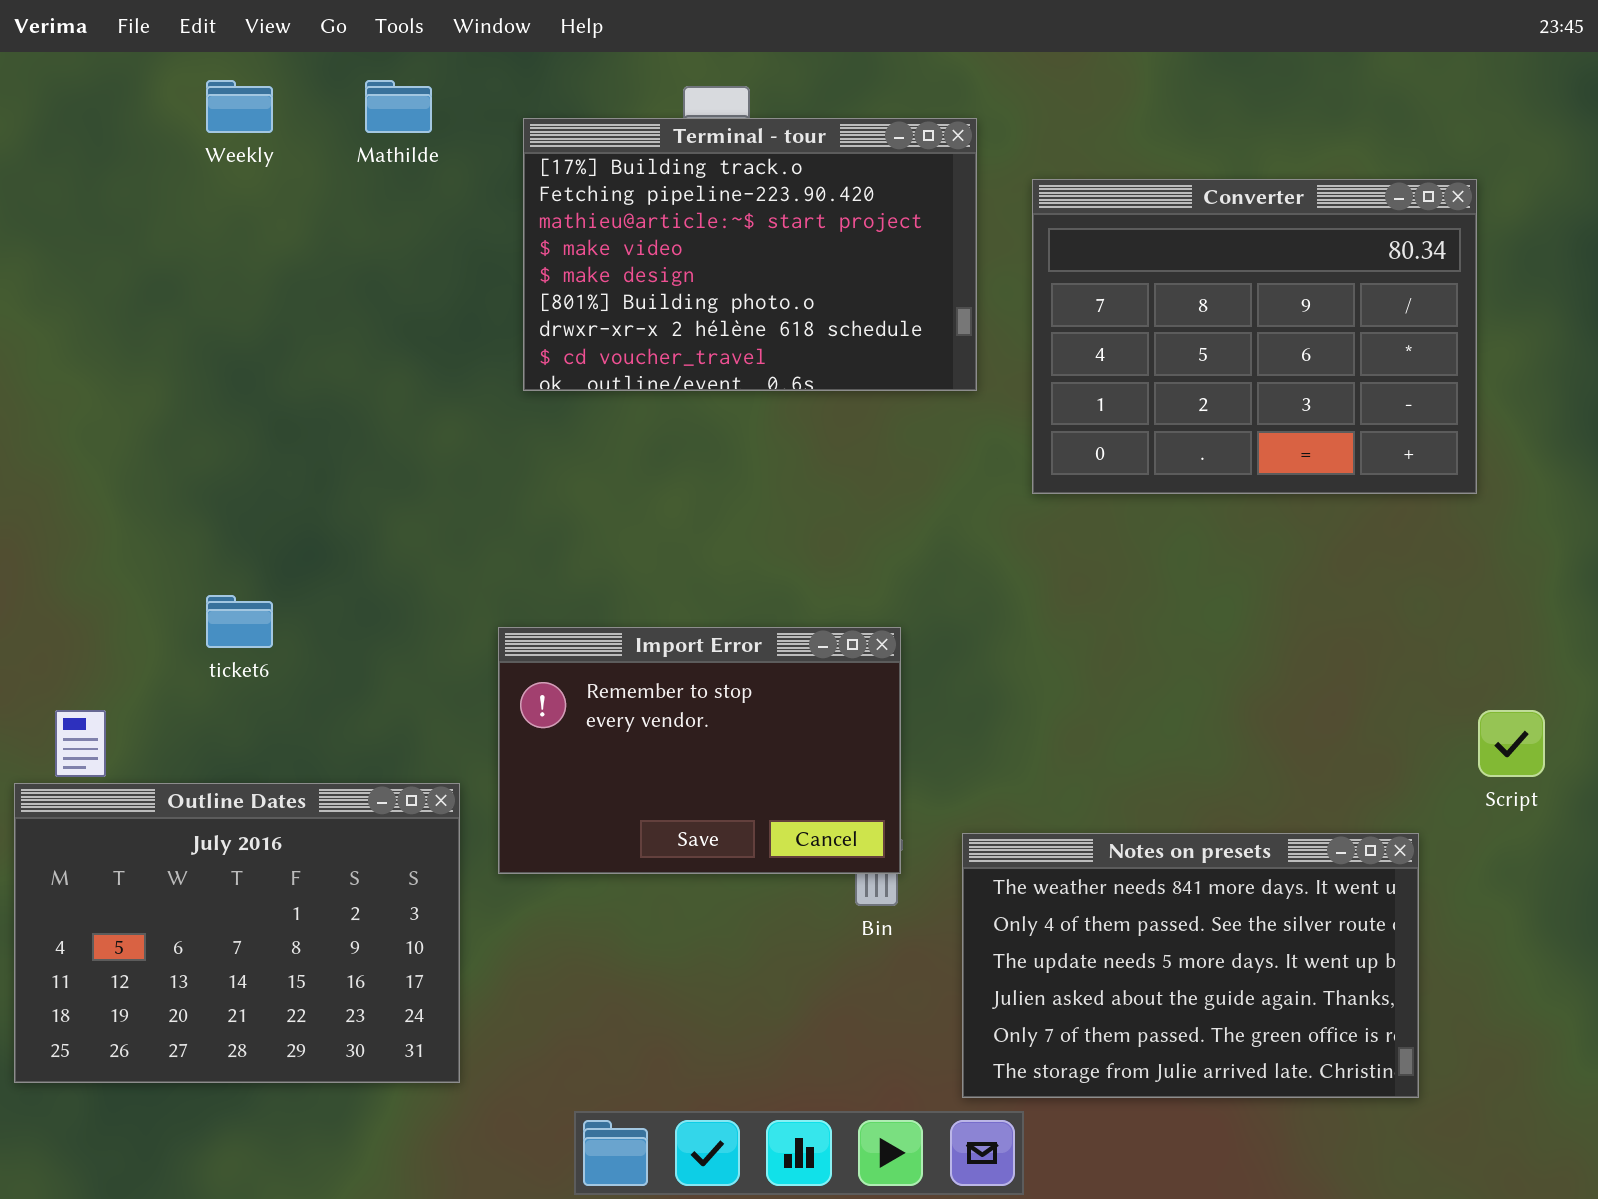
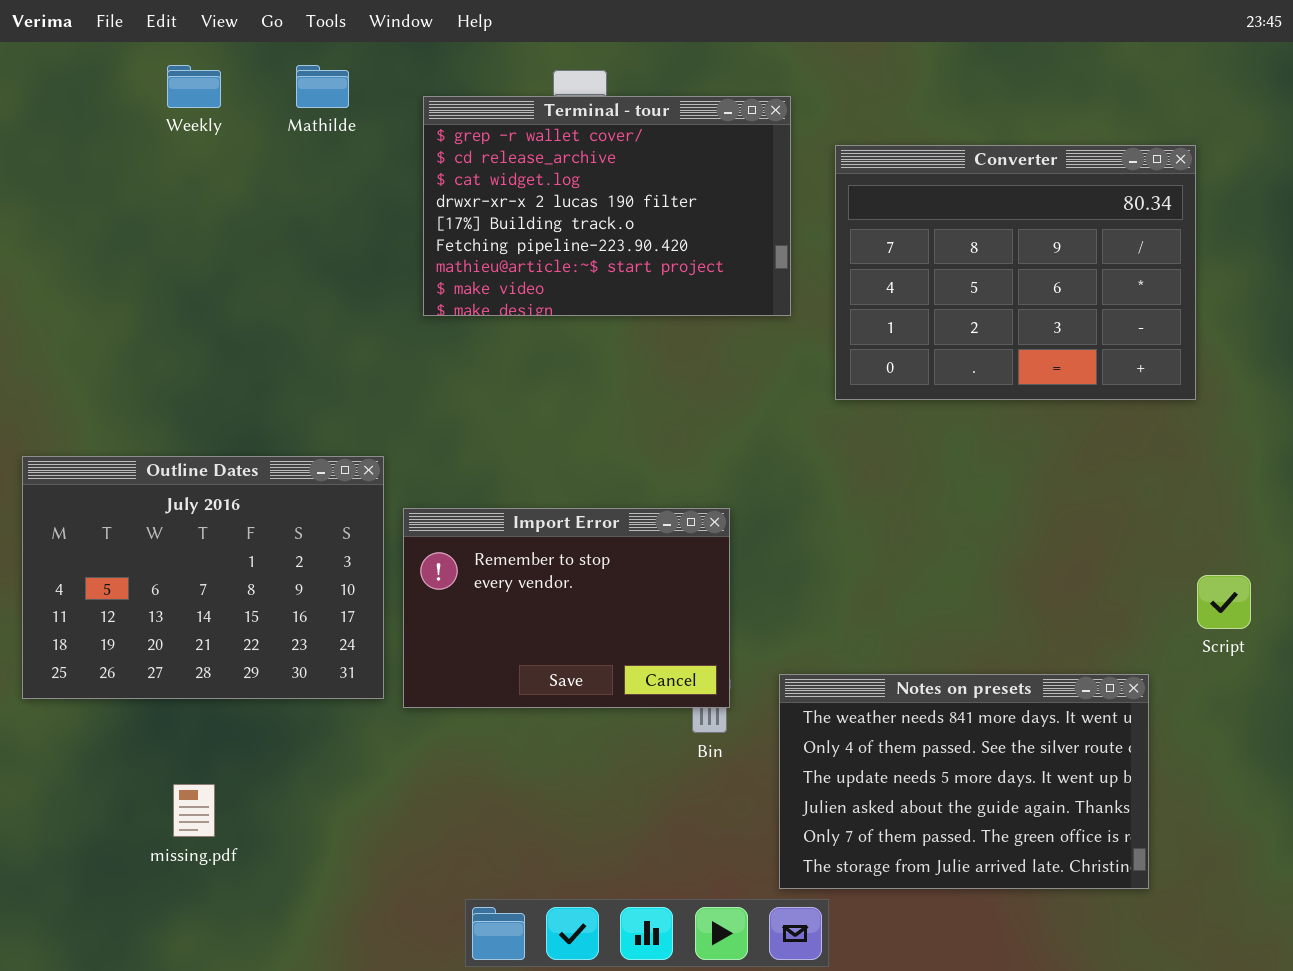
Terminal - tour: [523,118,977,391] -> [423,96,791,316], scrolled up 4 rows
Outline Dates: [14,783,460,1083] -> [22,456,384,699], moved

